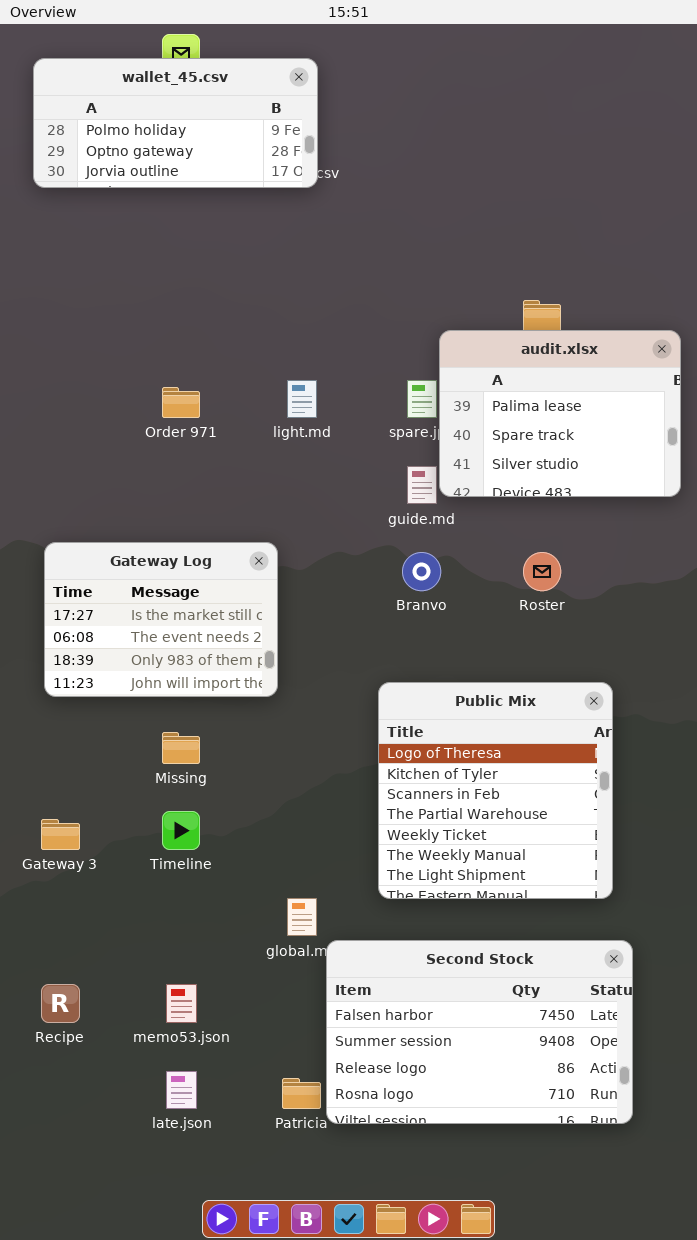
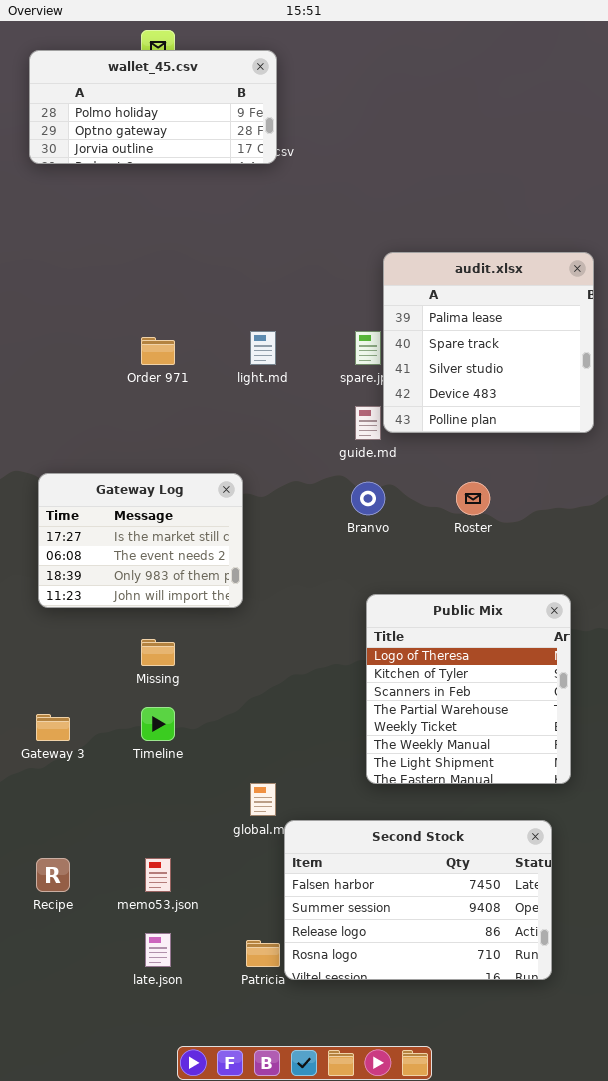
audit.xlsx: [439,330,681,497] -> [383,252,594,433], resized
Public Mix: [378,682,613,899] -> [366,594,571,784], moved

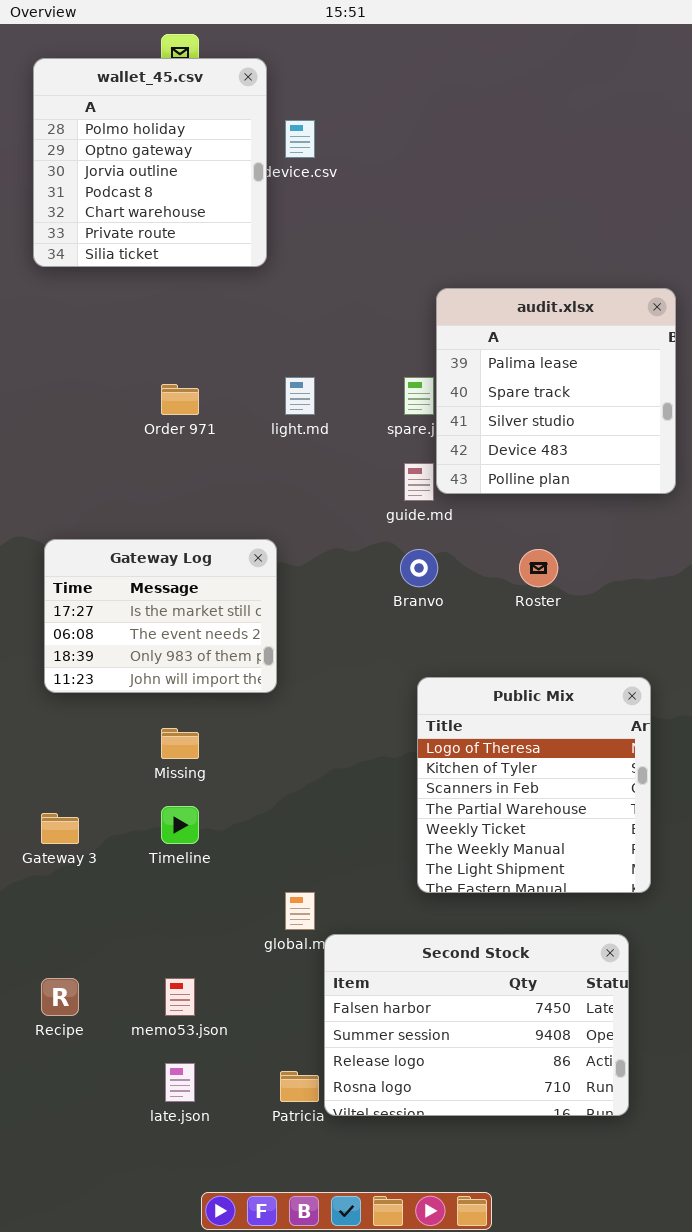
wallet_45.csv: [29,50,277,164] -> [33,58,267,267], resized

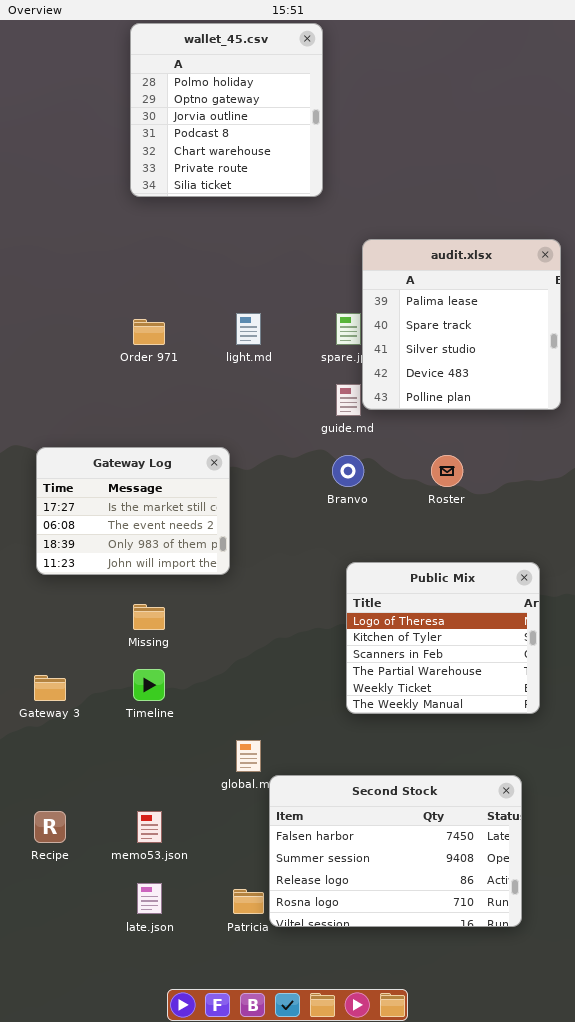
wallet_45.csv: [33,58,267,267] -> [130,23,323,197], moved
Public Mix: [417,677,651,893] -> [346,562,540,714], resized

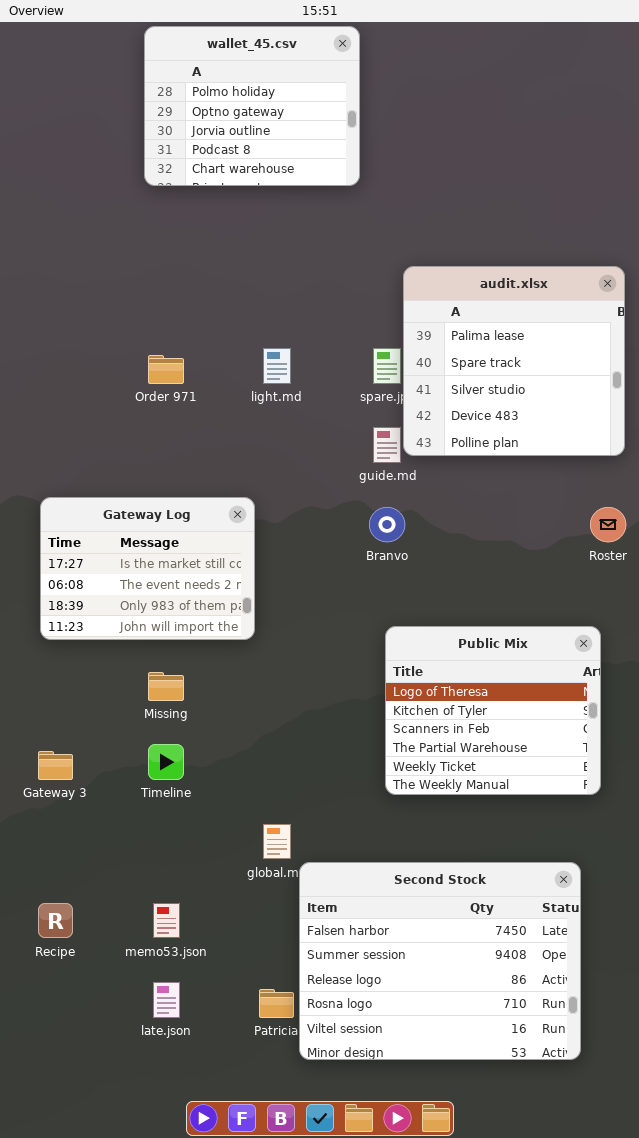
wallet_45.csv: [130,23,323,197] -> [144,26,360,186], resized
Roster: [431,455,463,487] -> [590,507,626,542], moved
Second Stock: [269,775,522,927] -> [299,862,581,1060], resized

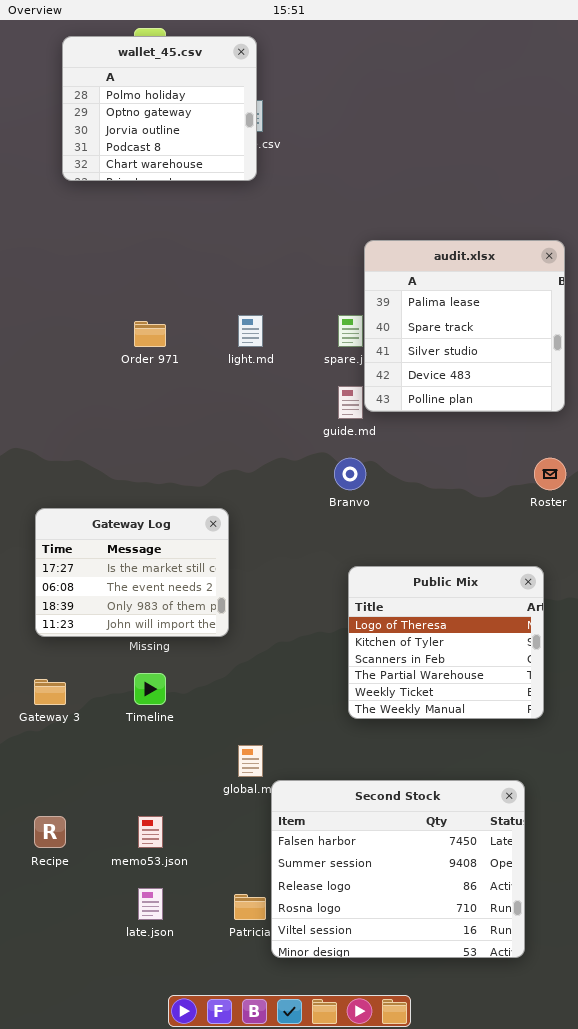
wallet_45.csv: [144,26,360,186] -> [62,36,257,181], moved
Gateway Log: [40,497,255,640] -> [35,508,229,637], moved

